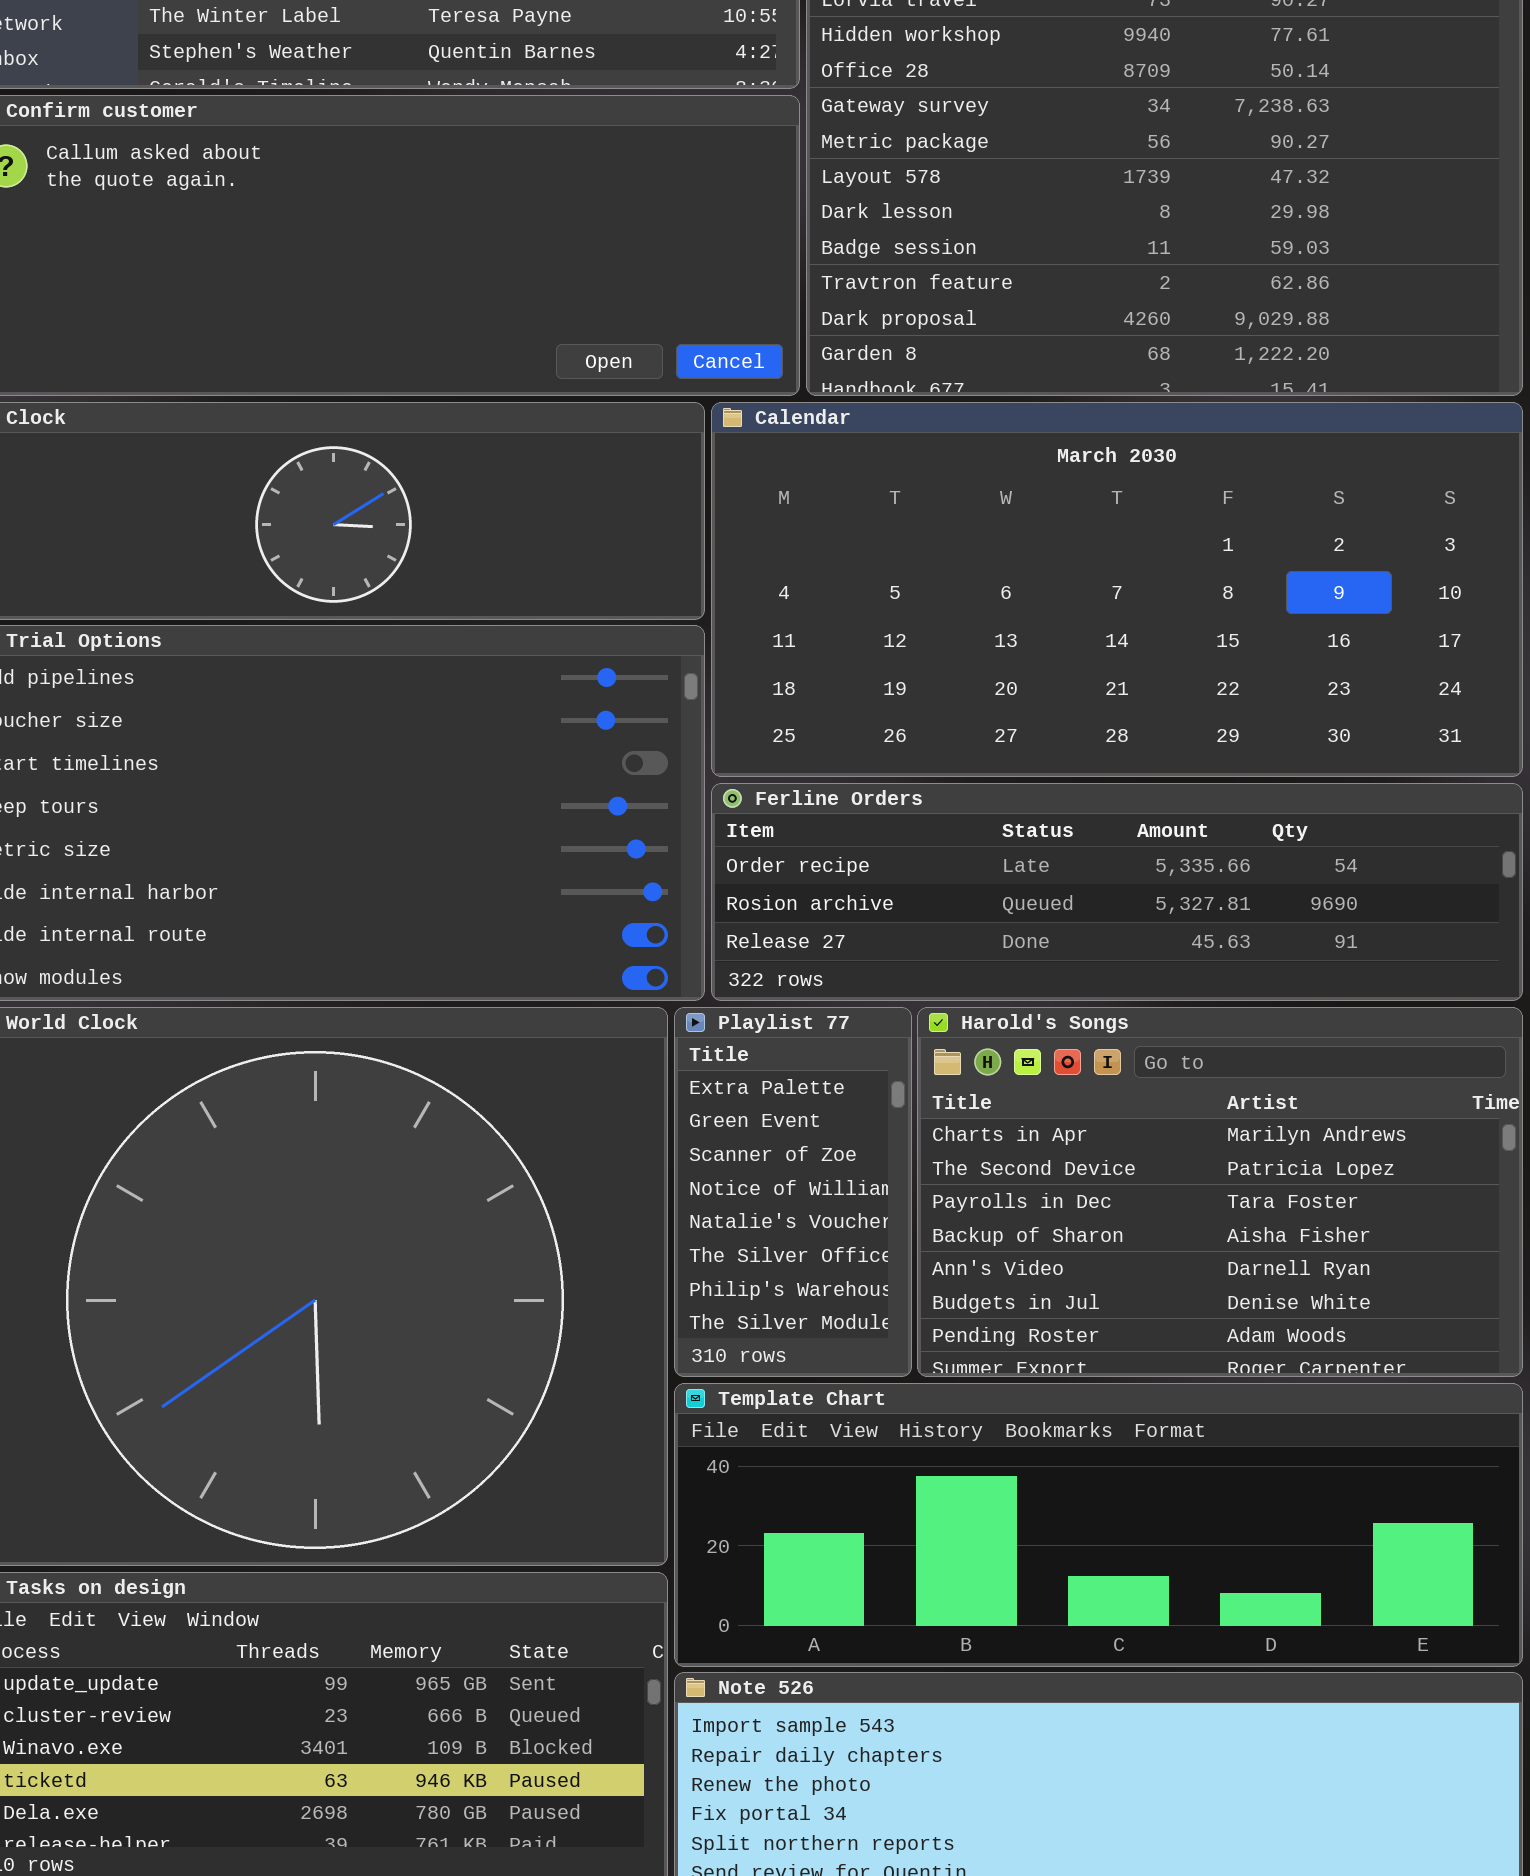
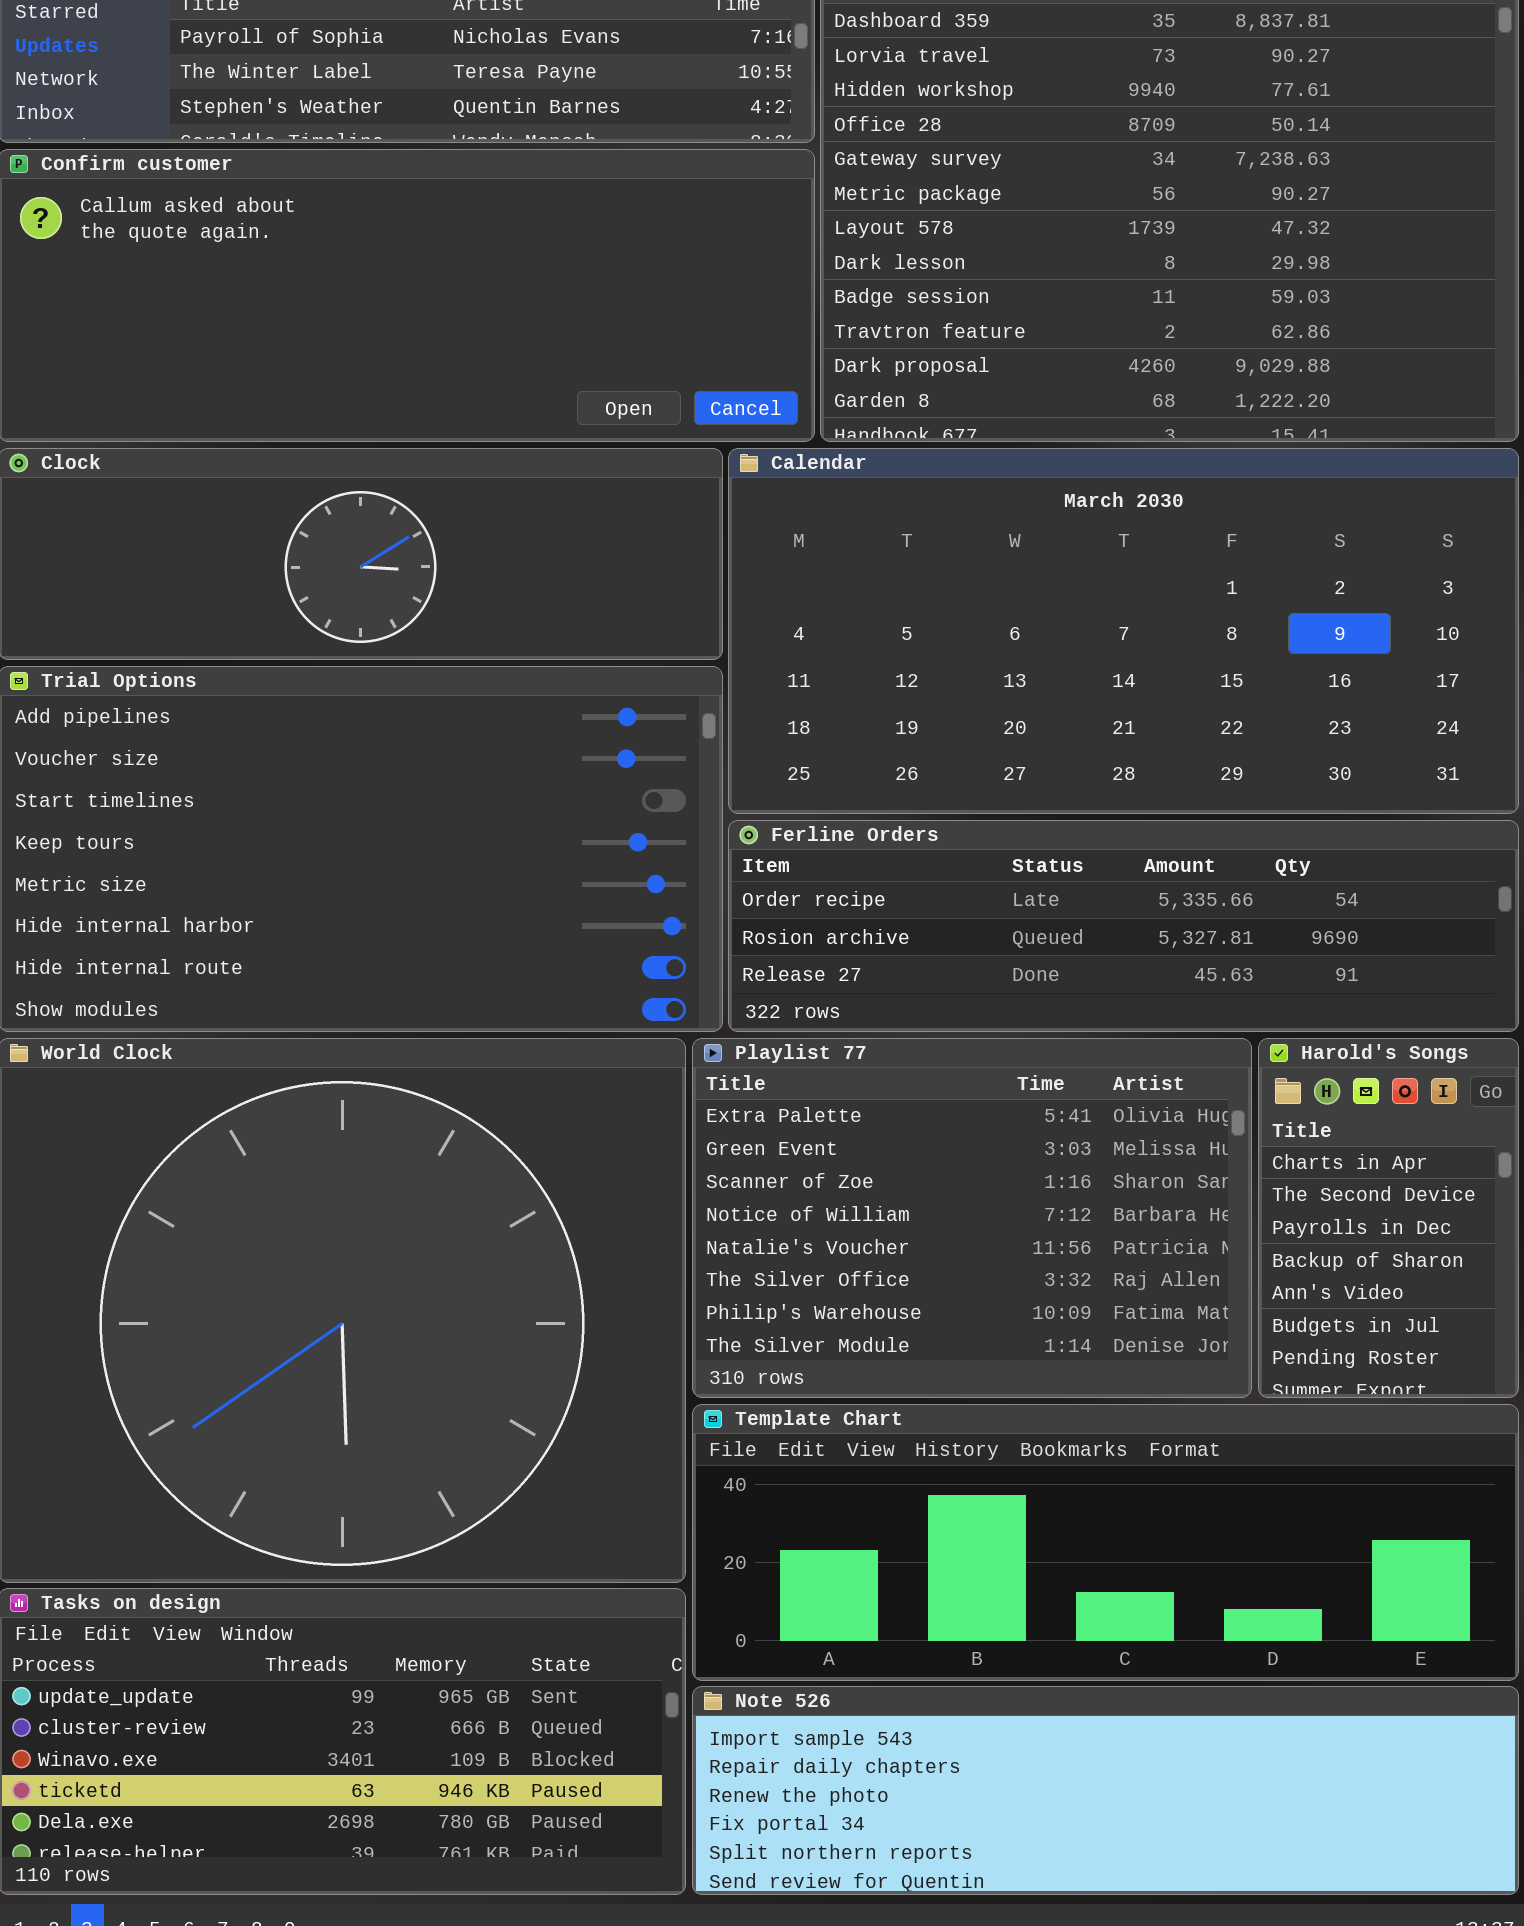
Playlist 77: [674,1007,912,1377] -> [692,1038,1252,1398], resized
Harold's Songs: [917,1007,1523,1377] -> [1258,1038,1519,1398], resized

